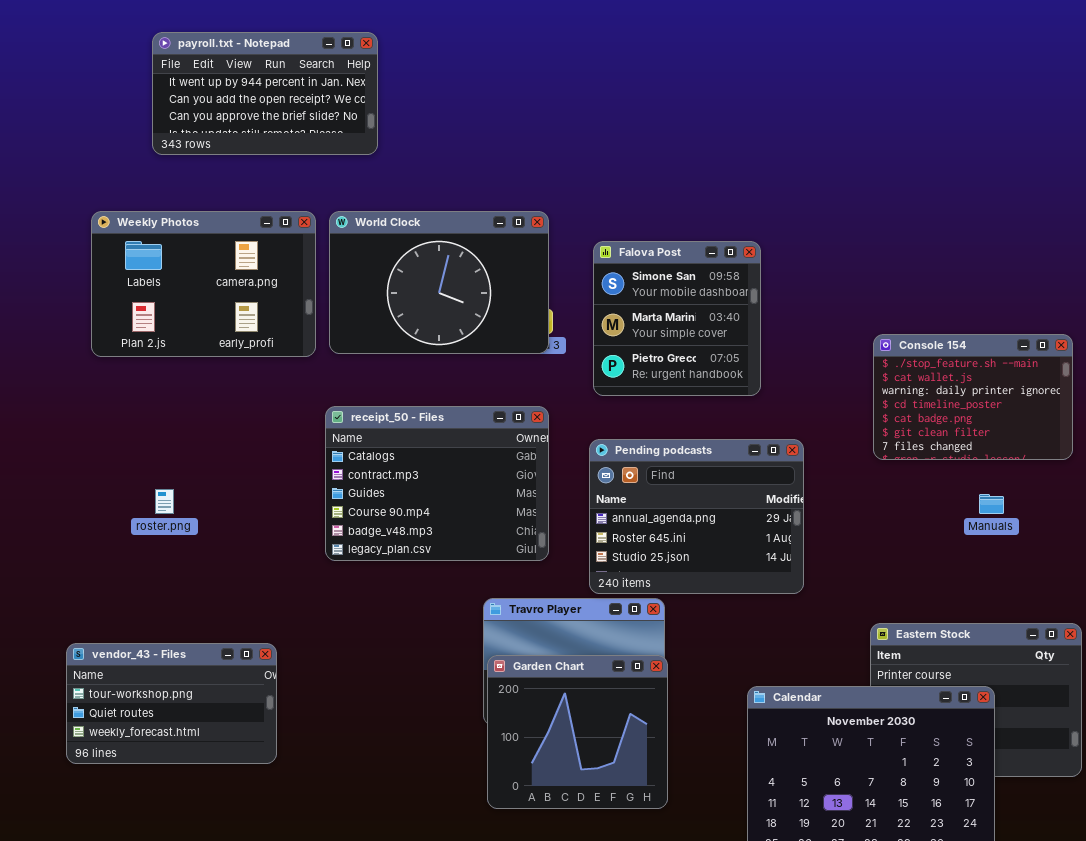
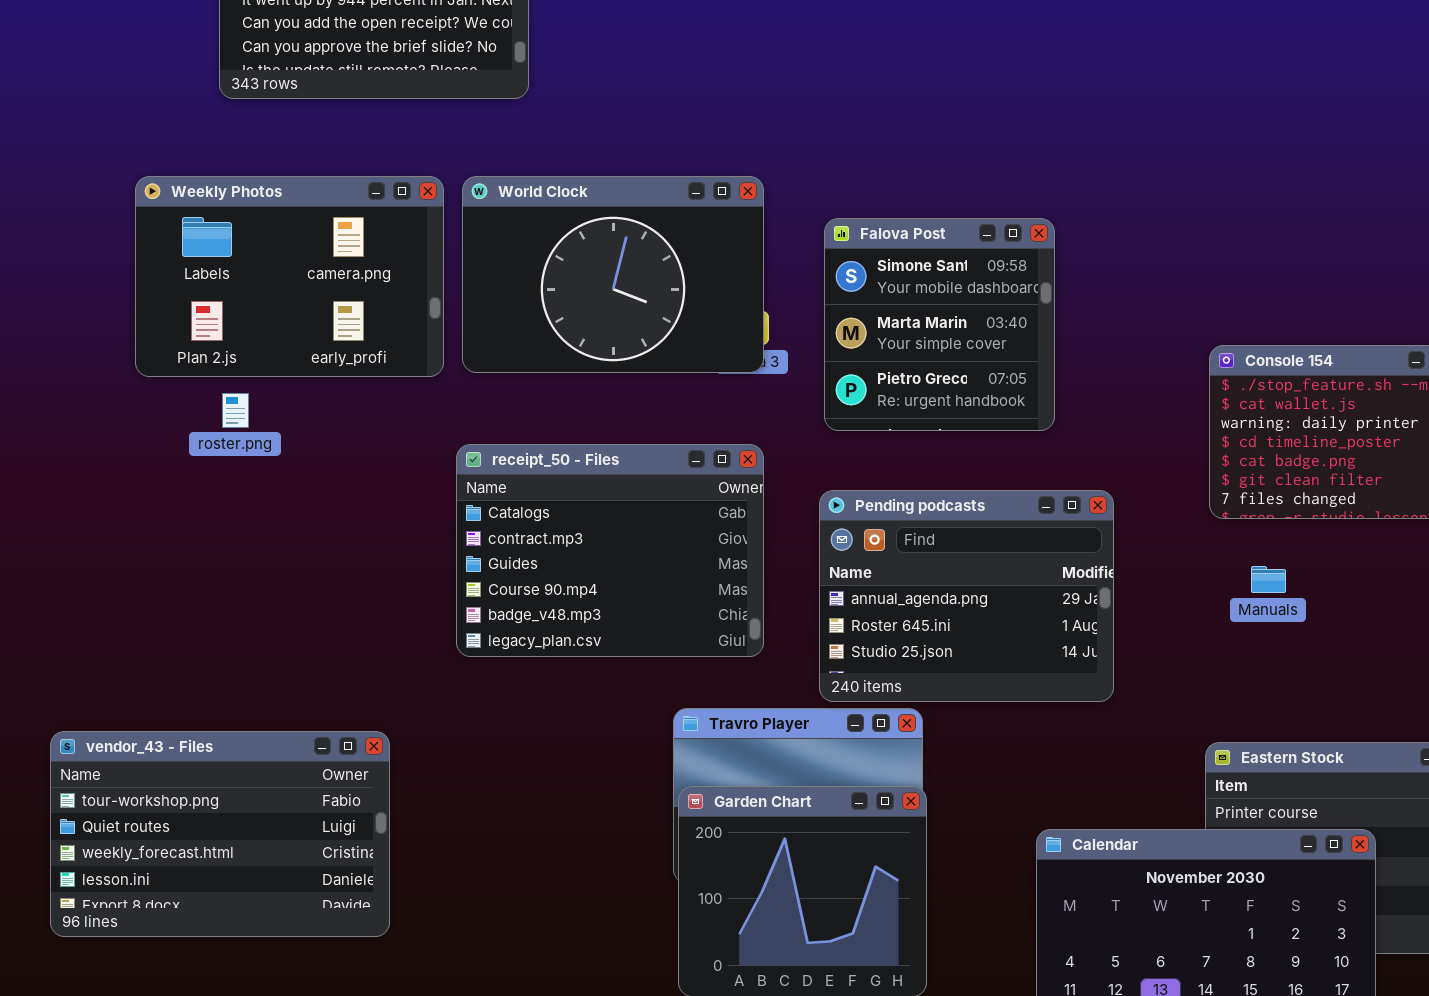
roster.png: [155,489,174,514] -> [222,393,249,428], moved
Manuals: [979,494,1004,514] -> [1251,566,1286,593], moved
vendor_43 - Files: [66,643,277,764] -> [50,731,390,937], resized

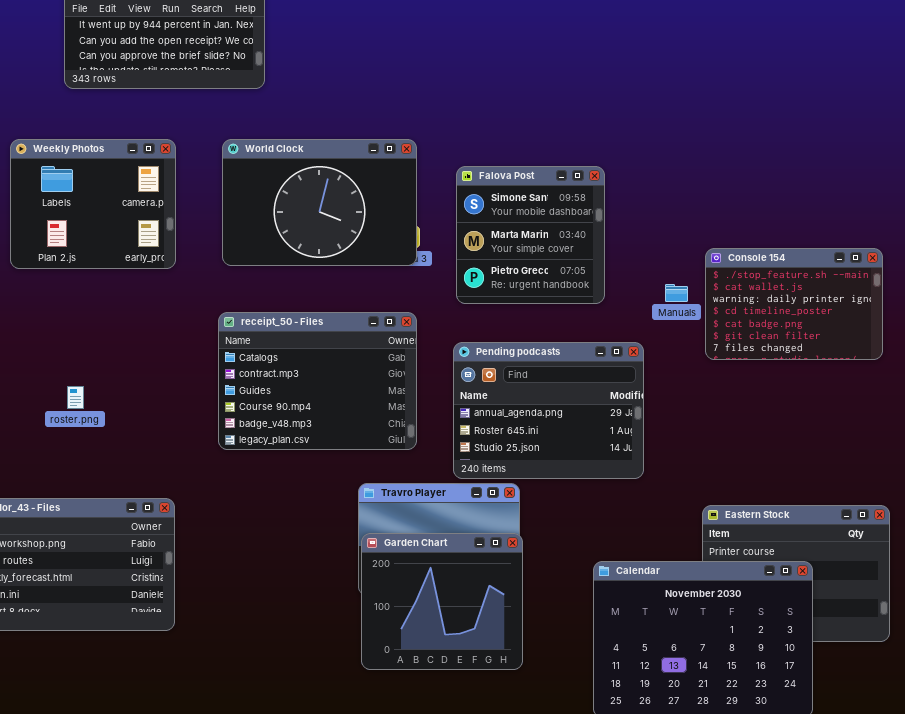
Weekly Photos: [135,176,444,377] -> [10,139,176,269], resized
roster.png: [222,393,249,428] -> [67,386,84,409], moved
Manuals: [1251,566,1286,593] -> [665,284,688,302], moved

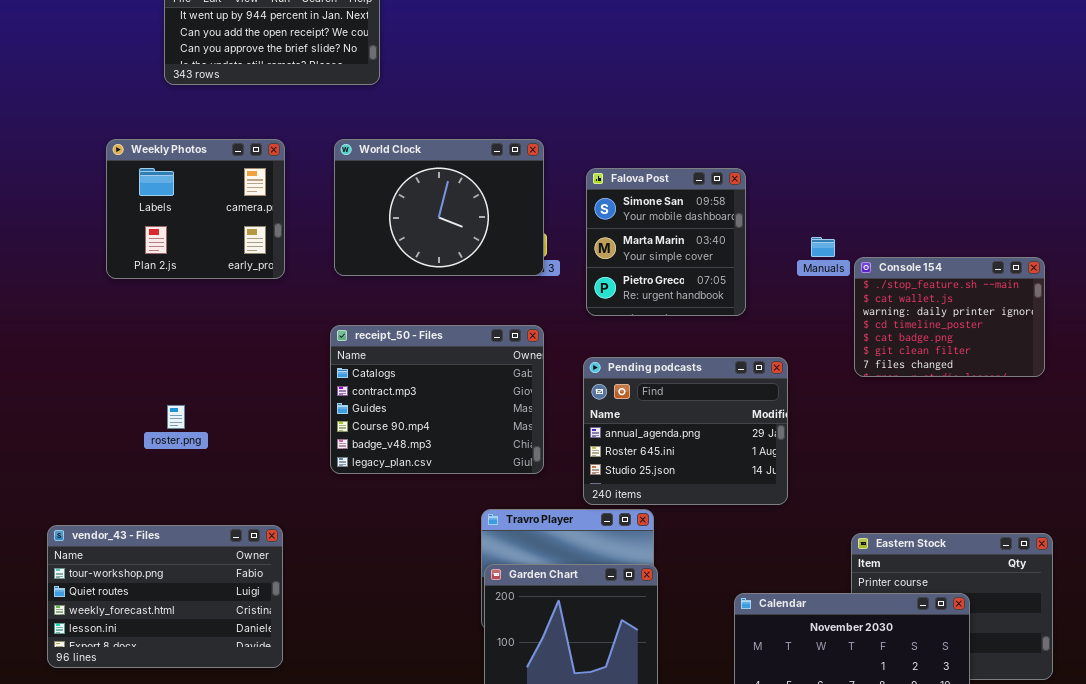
Manuals: [665,284,688,302] -> [811,237,835,257], moved

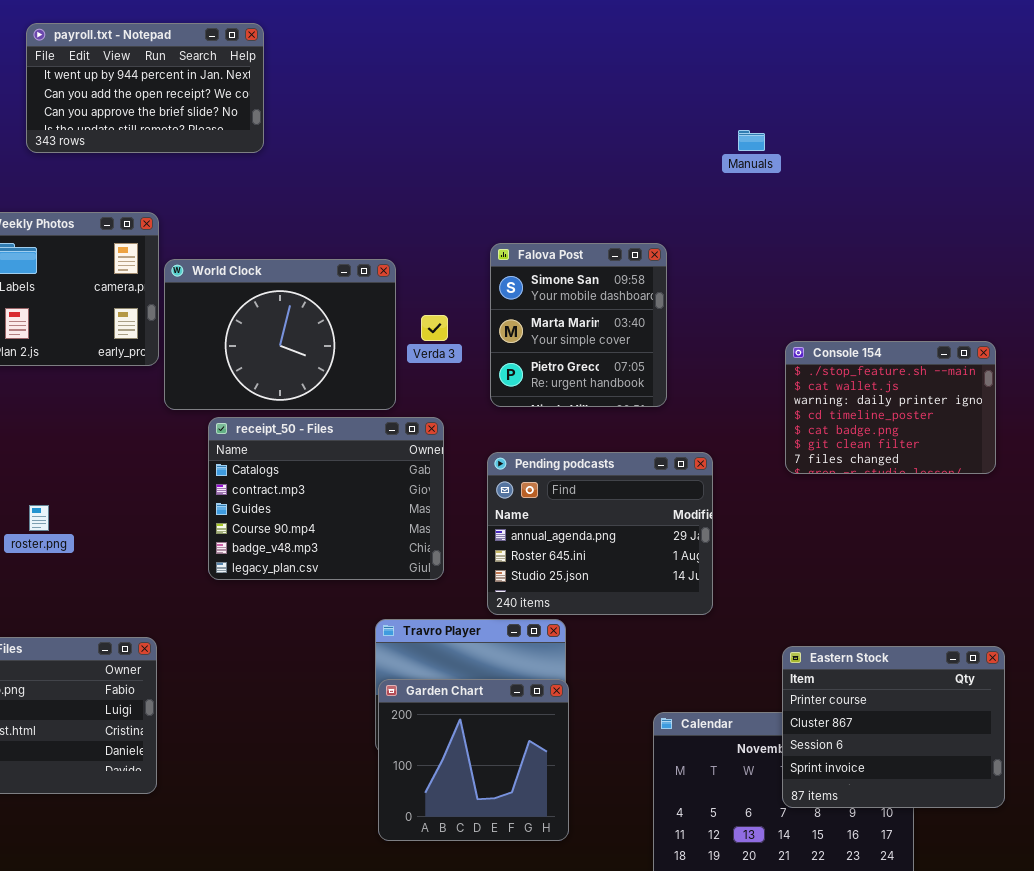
World Clock: [334,139,544,276] -> [164,259,396,410], moved
Manuals: [811,237,835,257] -> [738,130,765,151], moved
Eastern Stock: [851,533,1053,680] -> [782,646,1005,808], raised

